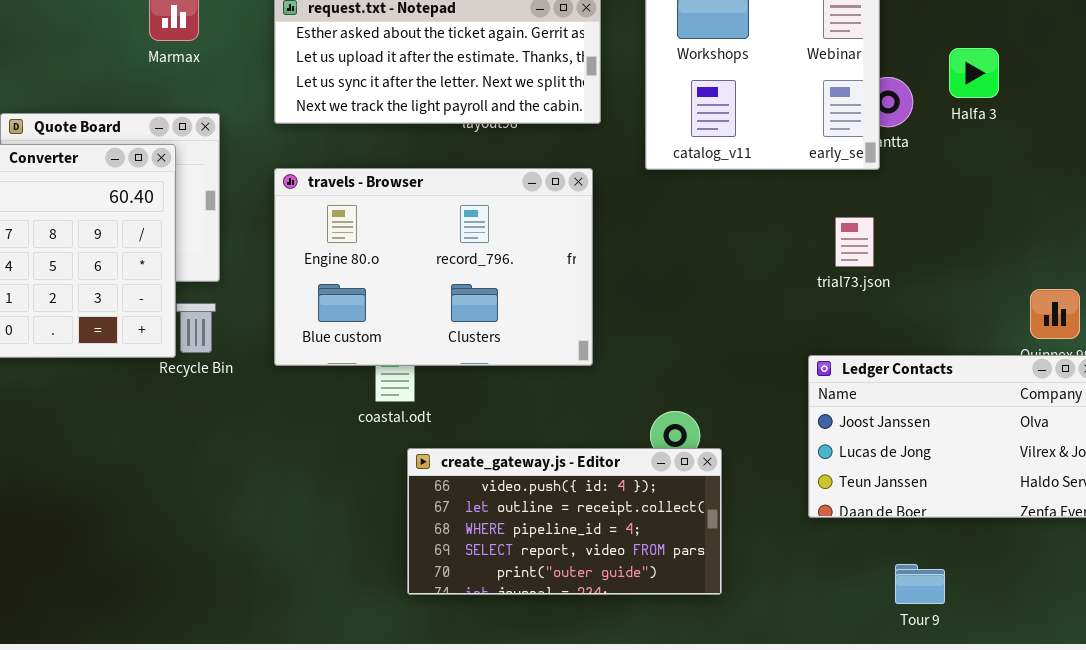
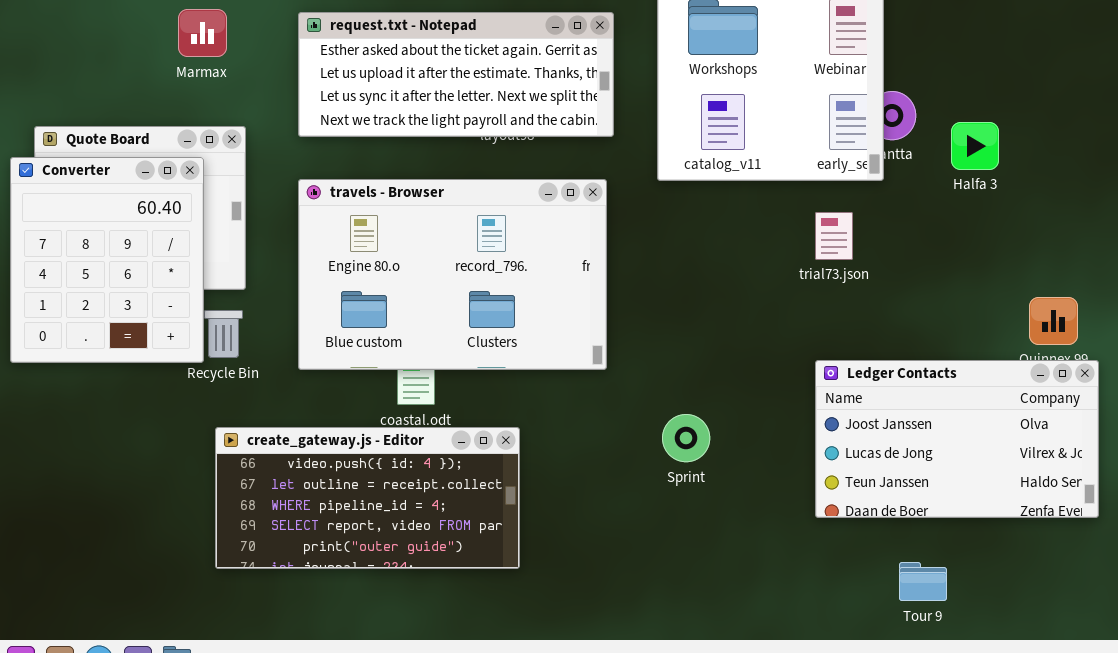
Halfa 3: [949,48,999,98] -> [951,122,999,170], moved
trial73.json: [835,217,874,267] -> [815,212,853,260], moved
create_gateway.js - Editor: [407,448,722,595] -> [215,427,520,569], moved

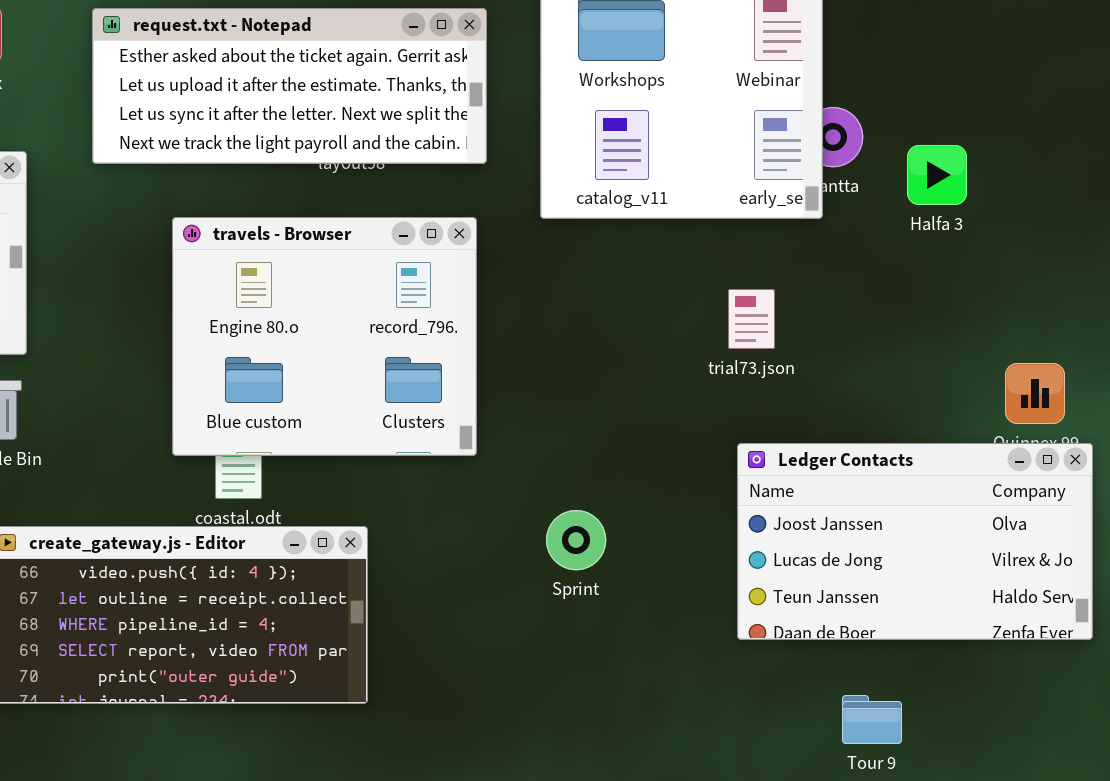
travels - Browser: [298,179,607,370] -> [172,217,477,456], resized
trial73.json: [815,212,853,260] -> [728,289,775,349], moved

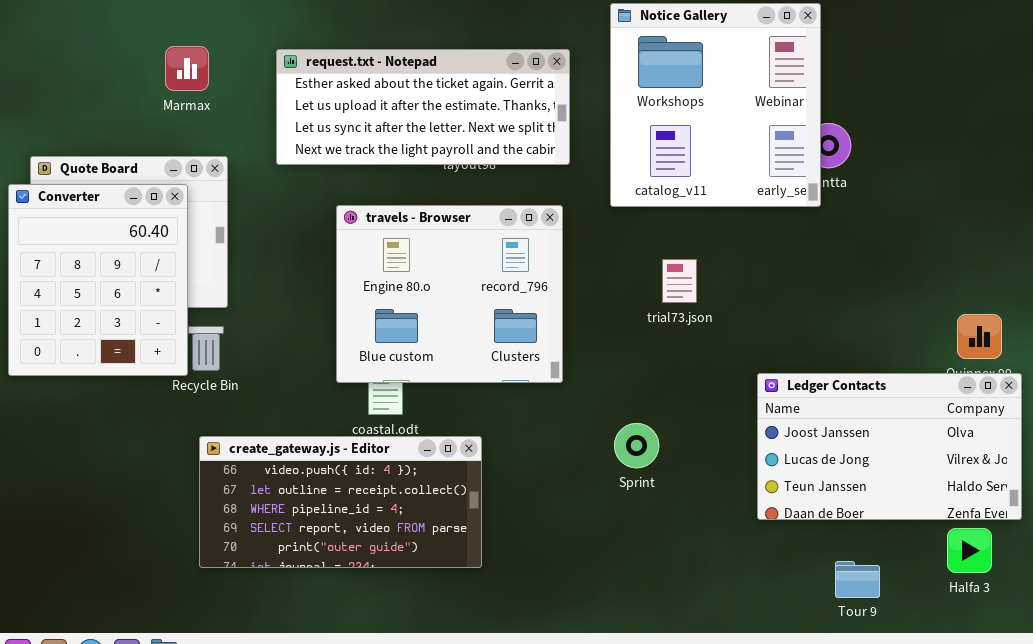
Halfa 3: [907,145,967,205] -> [947,528,992,573], moved
trial73.json: [728,289,775,349] -> [662,259,697,303], moved

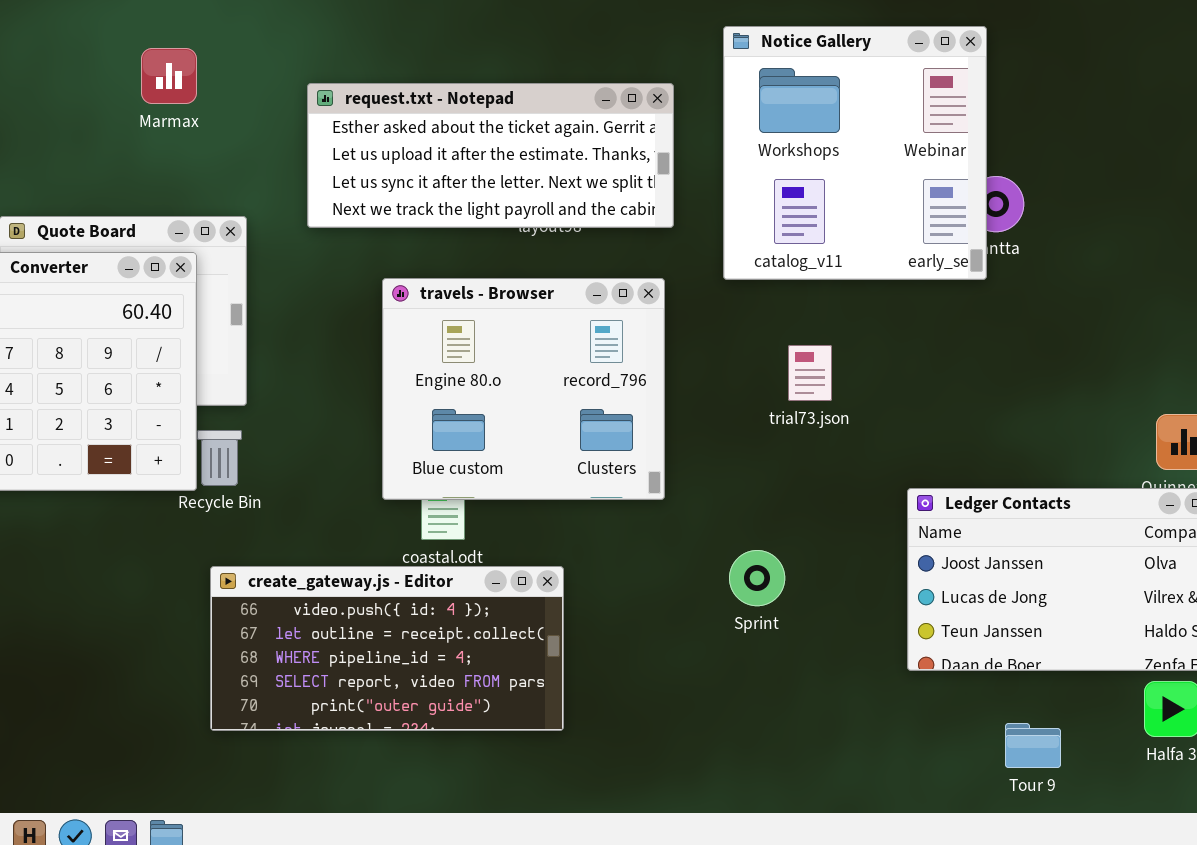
Marmax: [165,46,209,91] -> [141,48,197,104], moved

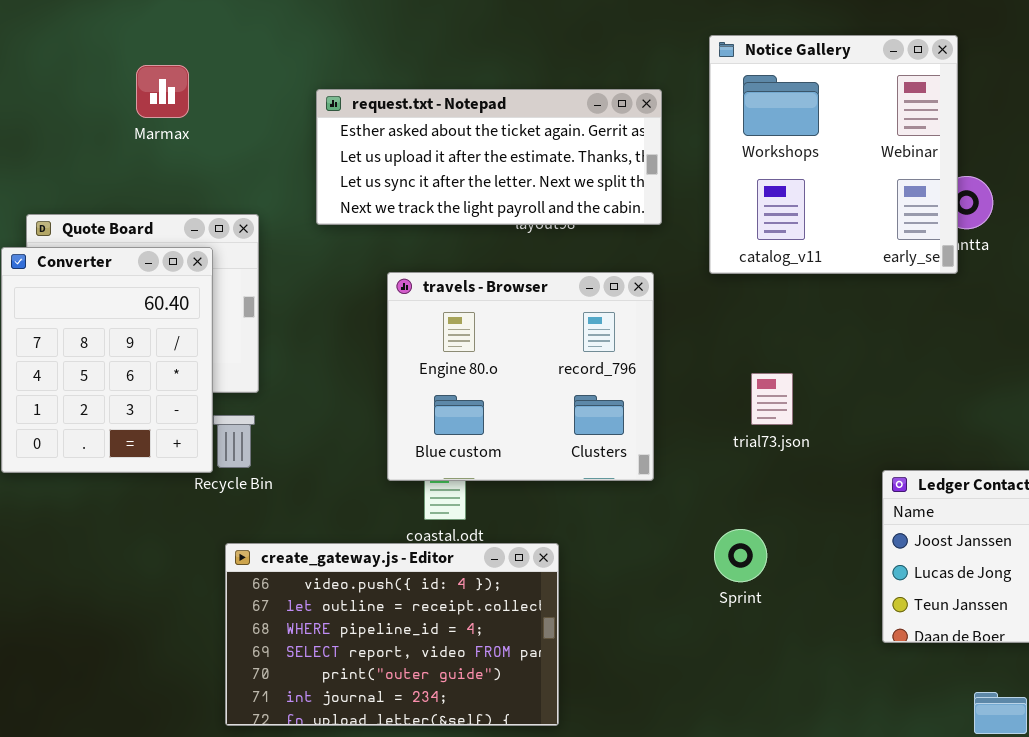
Marmax: [141,48,197,104] -> [136,65,189,118], moved
trial73.json: [788,345,832,401] -> [751,373,793,425], moved
create_gateway.js - Editor: [210,566,564,731] -> [225,543,559,726], resized

